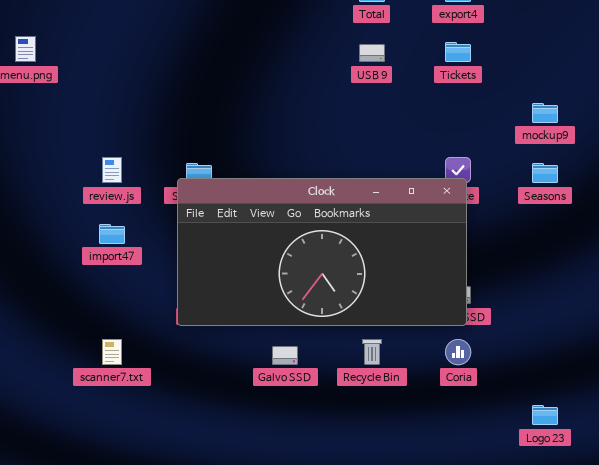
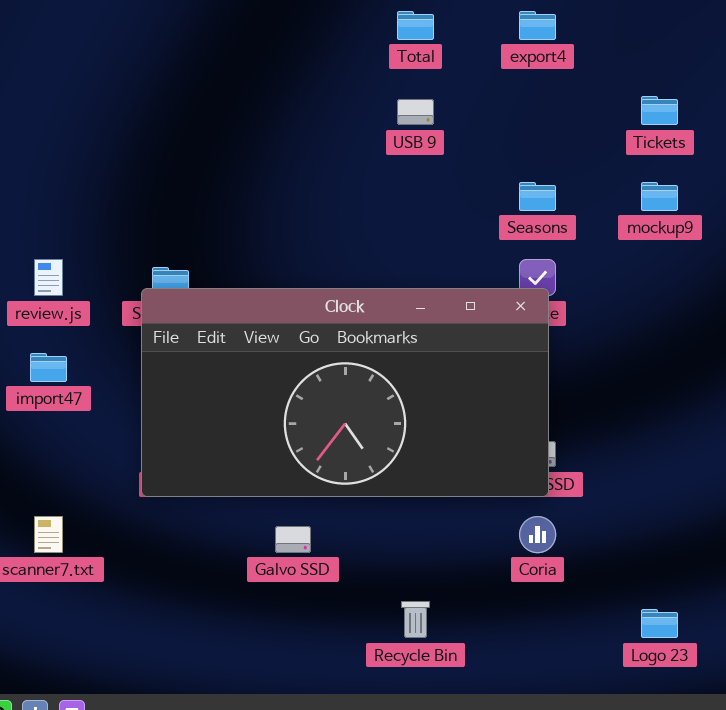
Tickets: [445,42,471,62] -> [641,96,678,125], moved
Seasons: [532,163,558,183] -> [519,182,556,211], moved
Recycle Bin: [362,339,382,365] -> [401,601,430,638], moved

